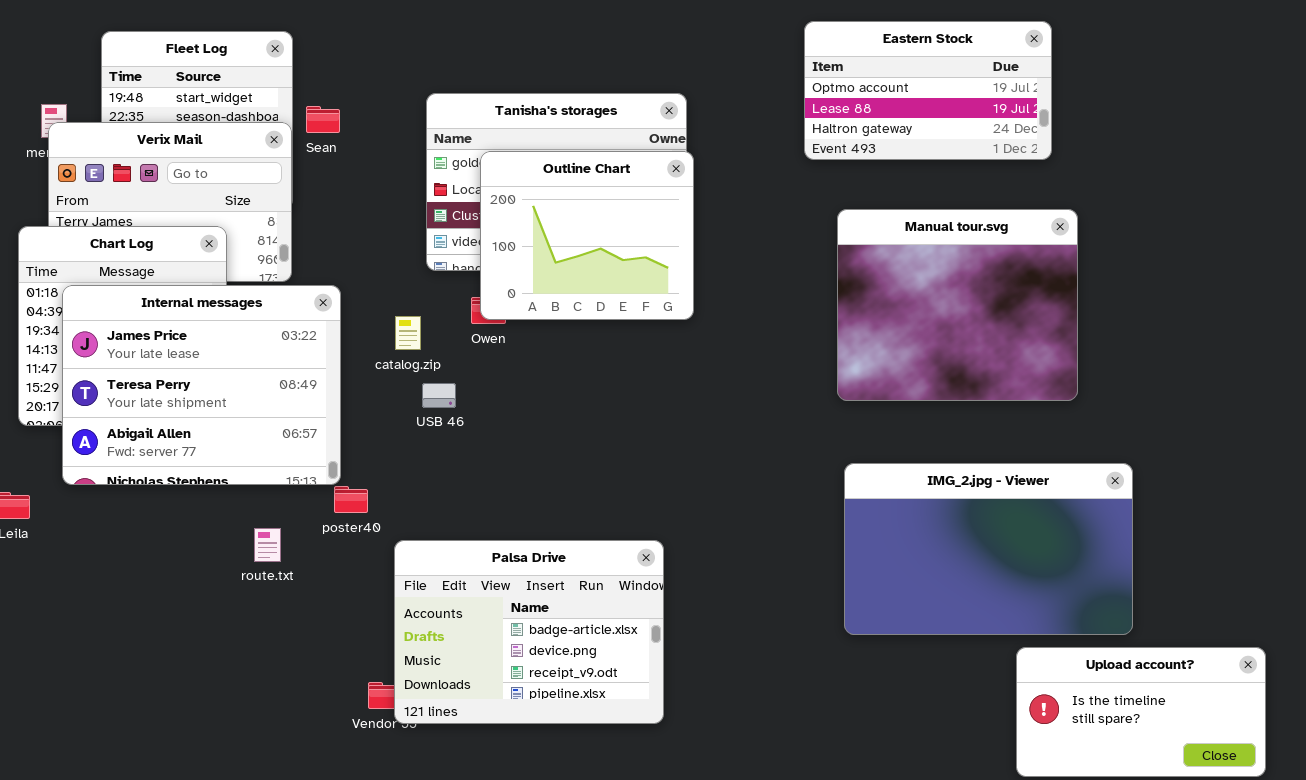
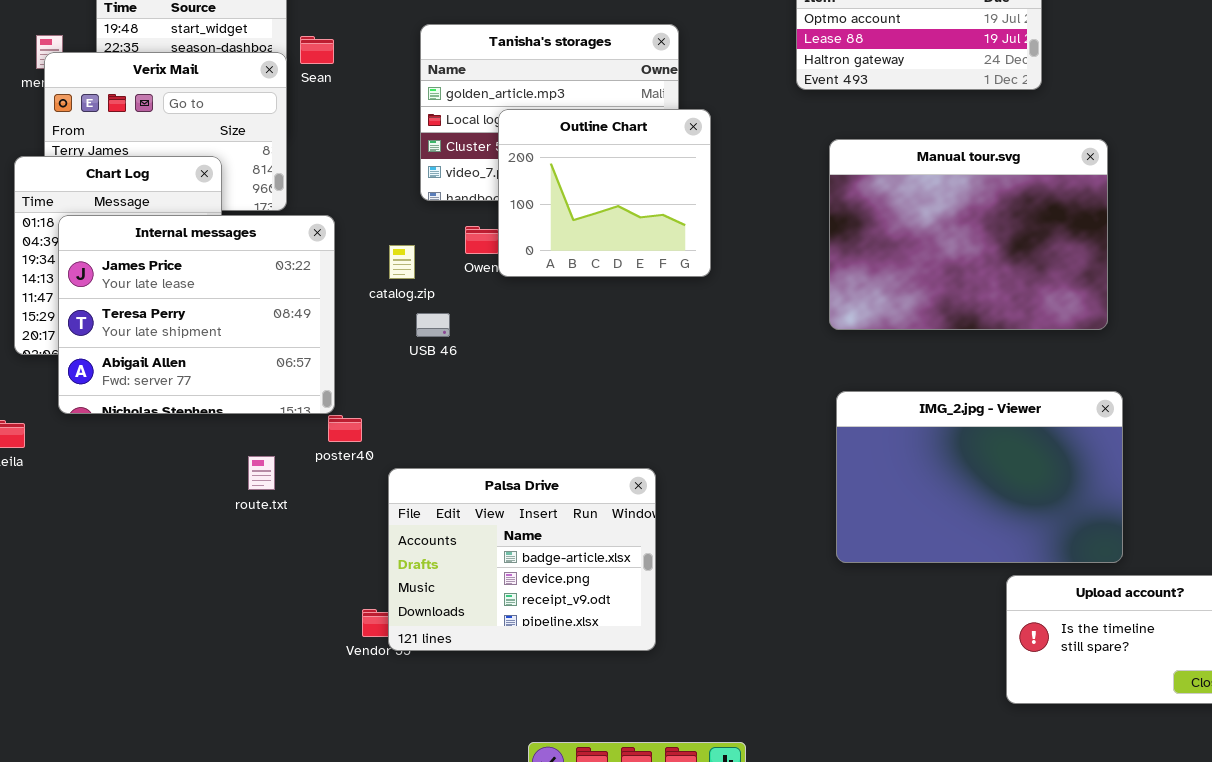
Outline Chart: [480,151,694,320] -> [498,109,711,277], moved
Manual tour.svg: [837,209,1078,401] -> [829,139,1108,330], resized

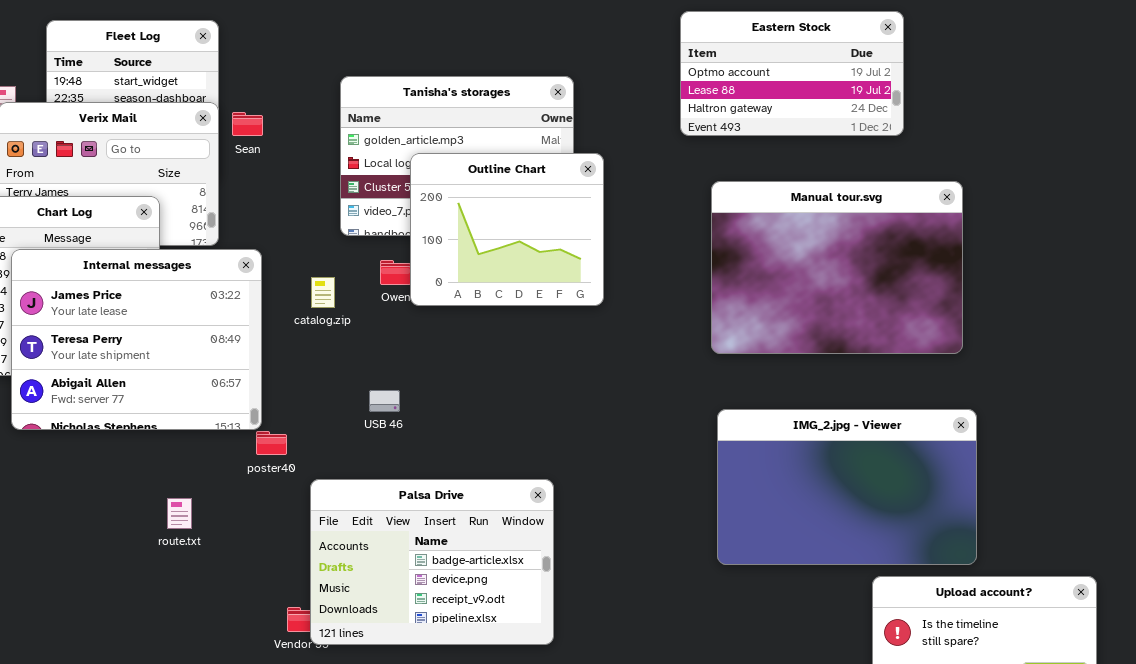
Sean: [300,36,334,64] -> [232,112,263,136], moved
USB 46: [416,313,450,337] -> [369,390,400,412], moved
route.txt: [248,456,275,490] -> [167,498,192,529], moved

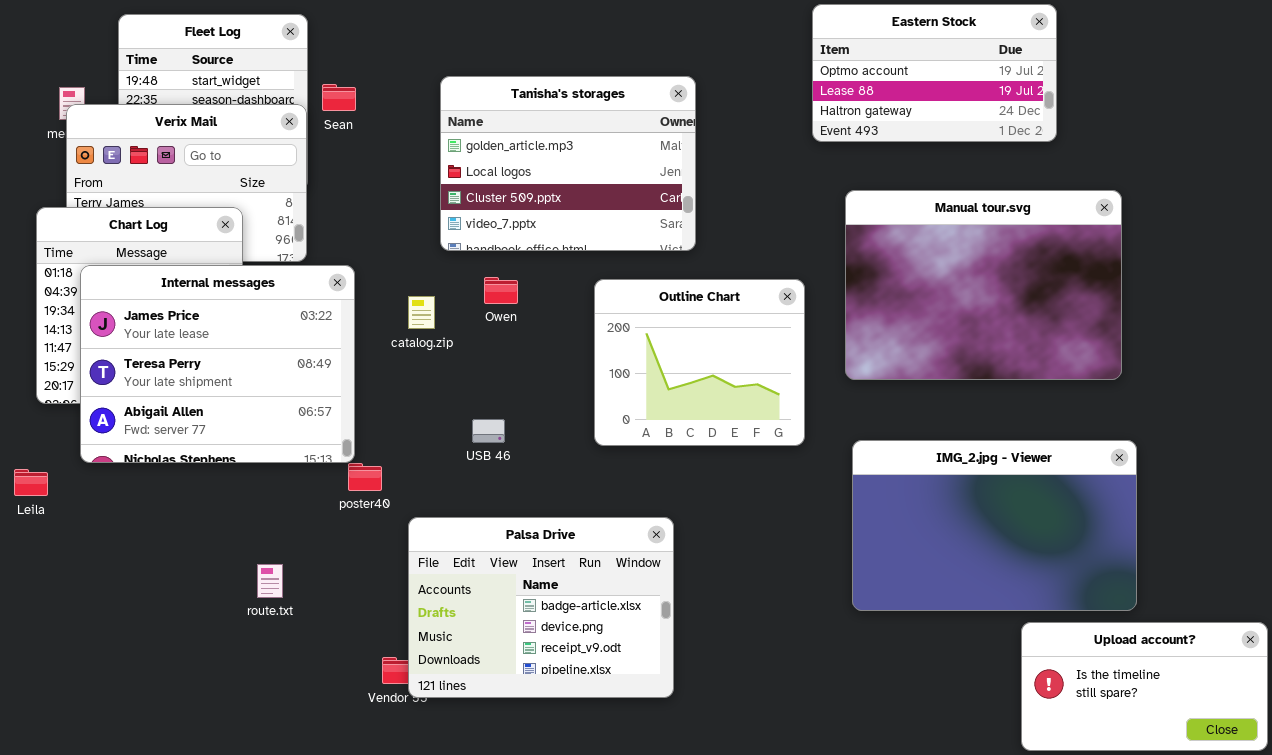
Sean: [232,112,263,136] -> [322,84,356,111], moved
Outline Chart: [410,153,604,306] -> [594,279,805,446], moved
route.txt: [167,498,192,529] -> [257,564,283,598], moved

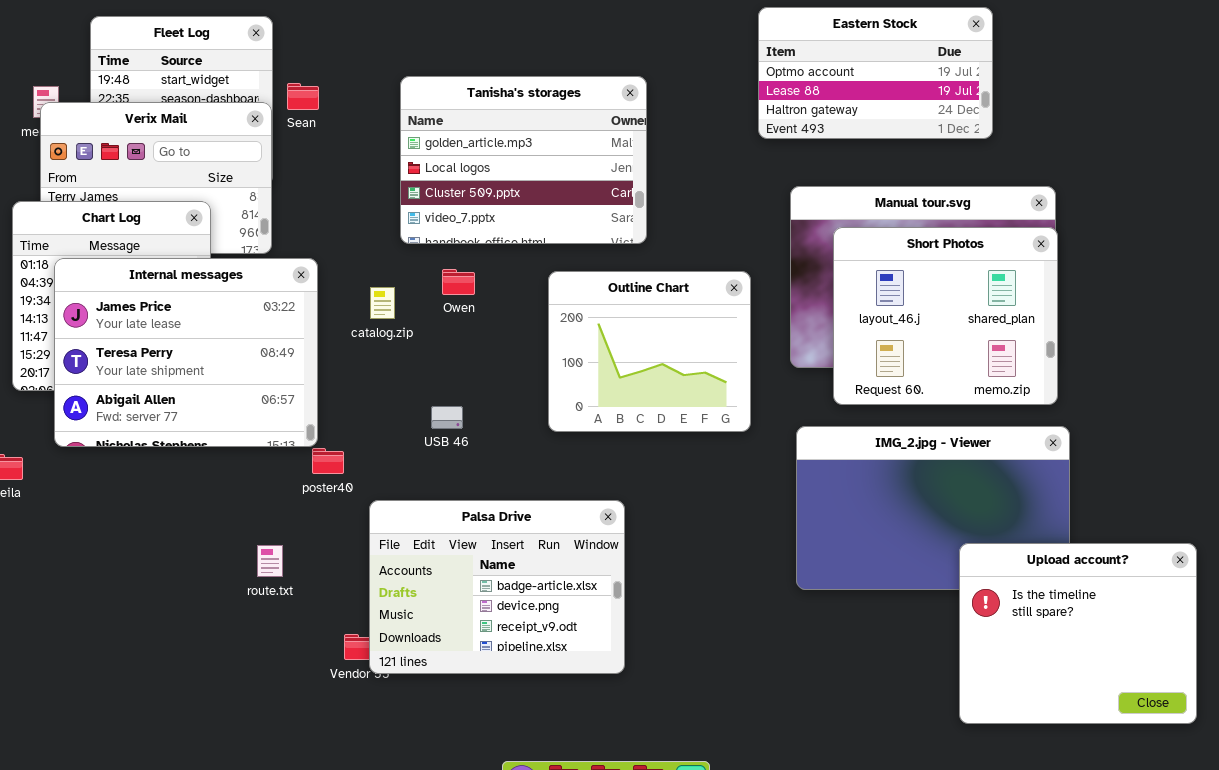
Short Photos: none -> [833,227,1058,405], opened
route.txt: [257,564,283,598] -> [257,545,283,577], moved
Upload account?: [1021,622,1268,751] -> [959,543,1197,724], resized

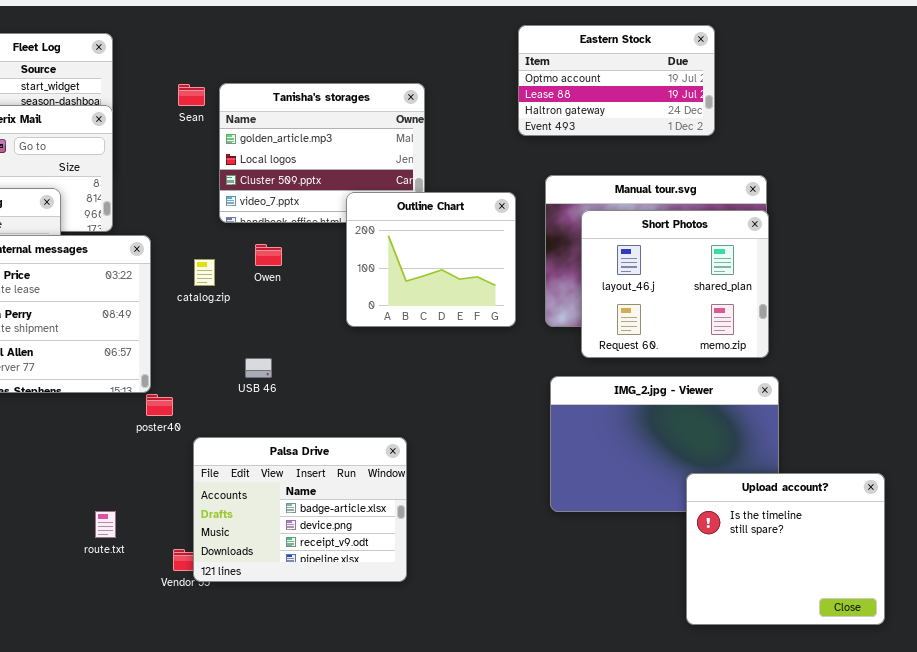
Sean: [287,83,319,110] -> [178,84,205,106], moved
Outline Chart: [548,271,751,432] -> [346,192,516,327], moved
route.txt: [257,545,283,577] -> [95,511,116,538], moved

